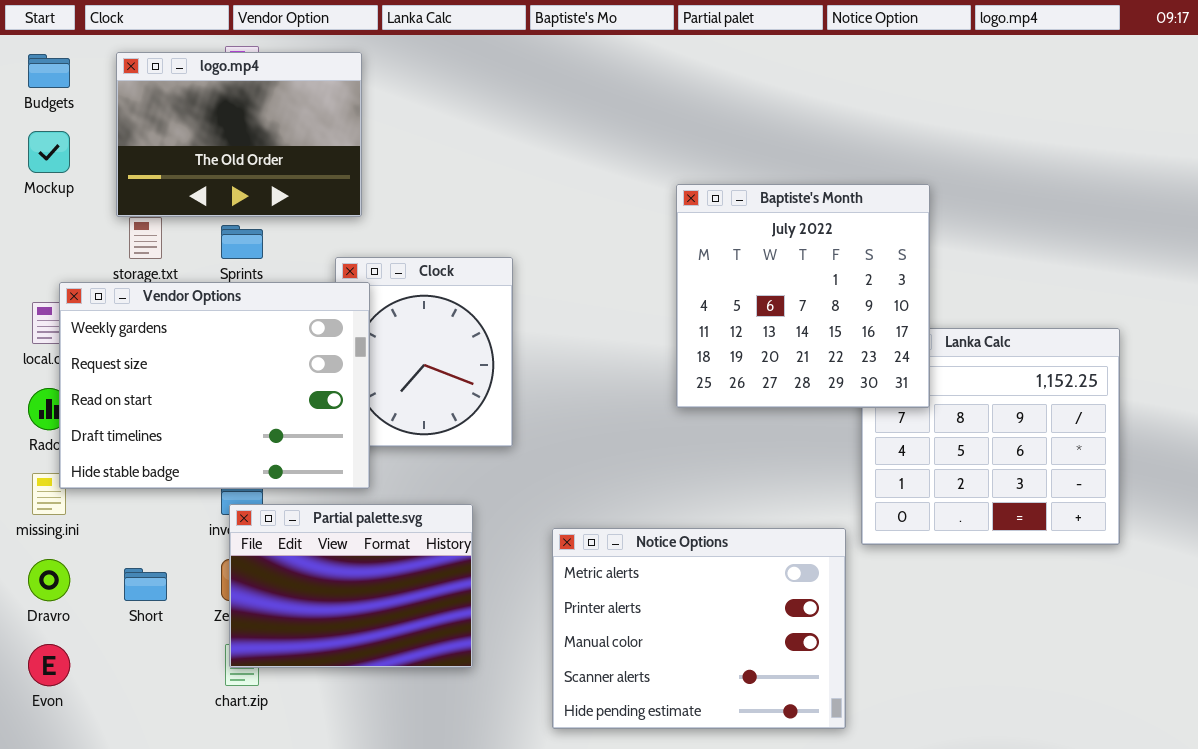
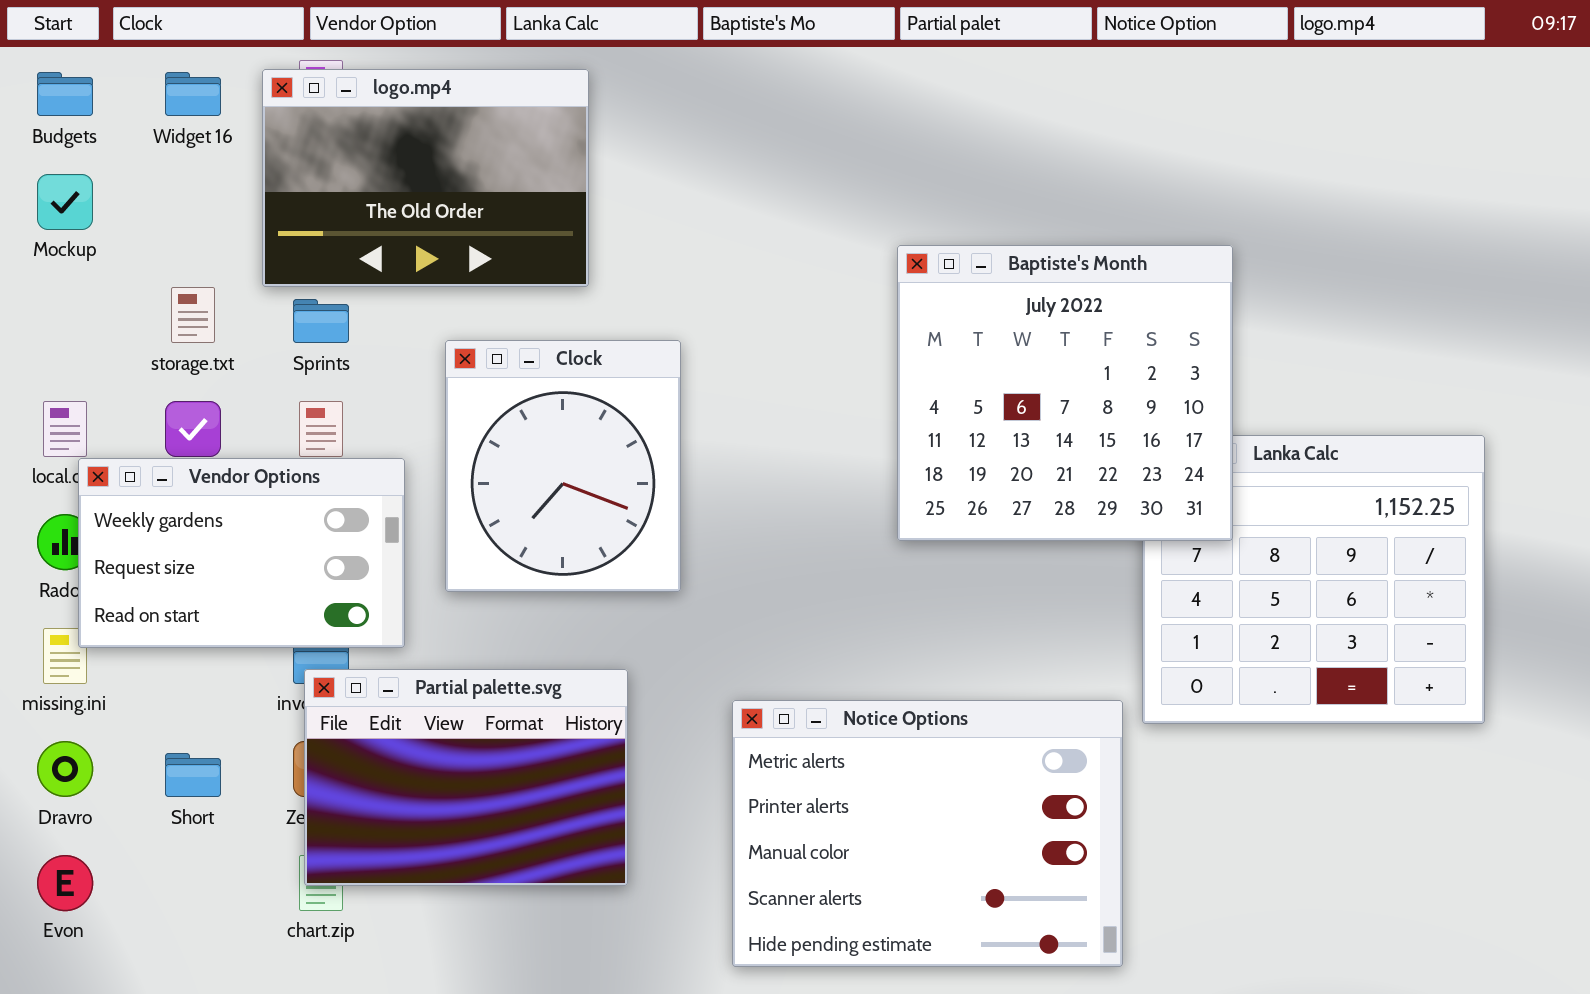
logo.mp4: [116,52,362,217] -> [262,69,589,287], moved
Vendor Options: [59,282,370,489] -> [78,458,405,648], resized

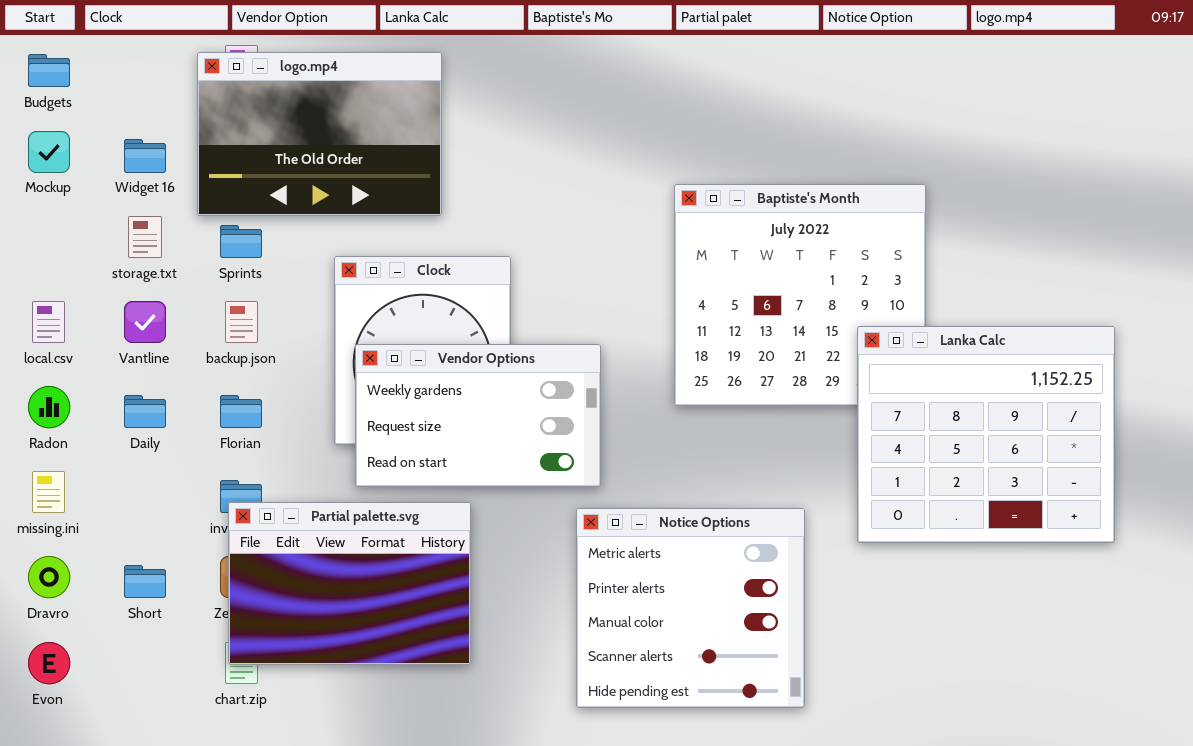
Widget 16: [165,72,221,116] -> [124,139,166,173], moved
Lanka Calc: [1142,435,1485,724] -> [857,326,1115,543], raised
Vendor Options: [78,458,405,648] -> [355,344,601,487], moved
Notice Options: [732,700,1123,967] -> [576,508,805,708], moved, resized

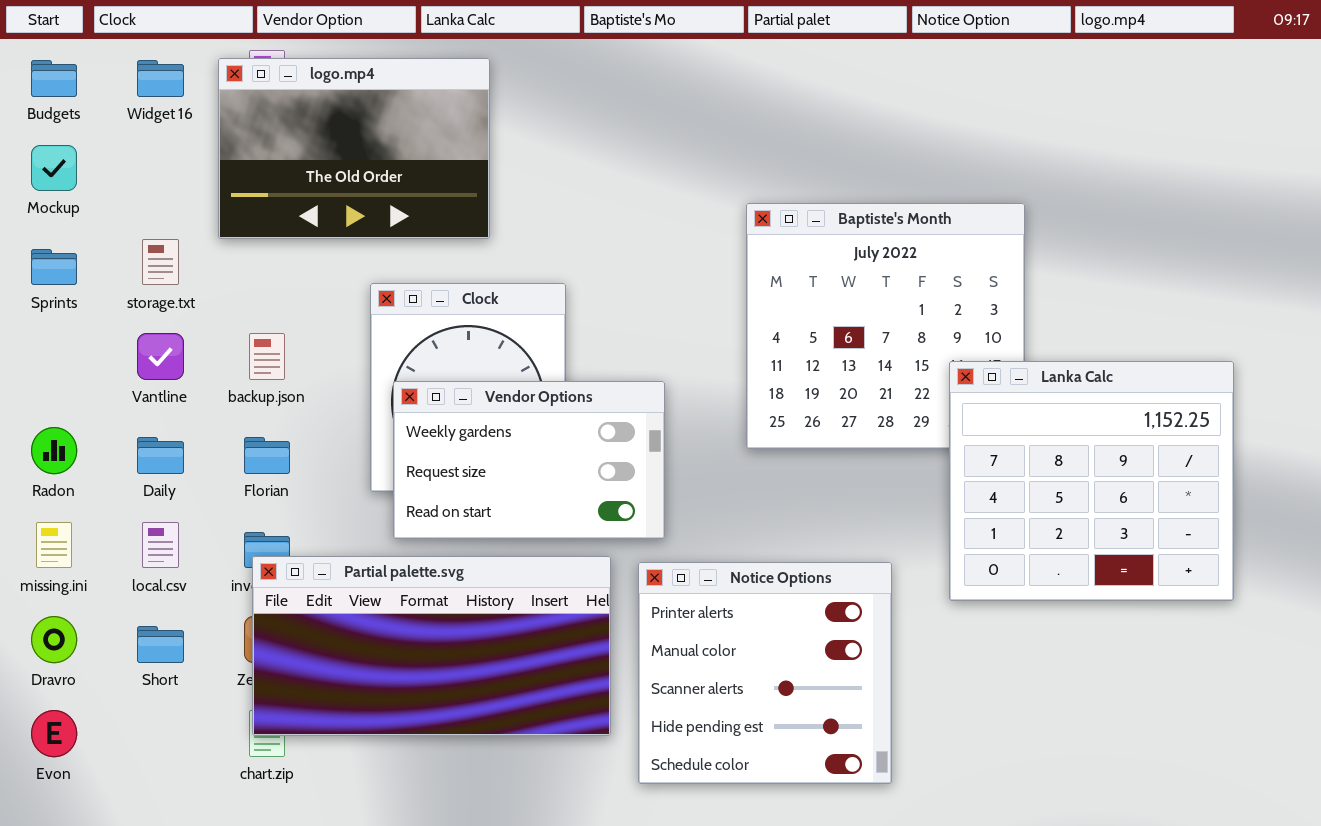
Widget 16: [124,139,166,173] -> [137,60,184,97], moved
Sprints: [220,225,262,258] -> [31,249,77,285], moved
local.csv: [32,301,65,343] -> [142,522,179,568], moved
Partial palette.svg: [228,502,471,665] -> [252,556,611,736], resized
Notice Options: [576,508,805,708] -> [638,562,892,784], scrolled down 1 row

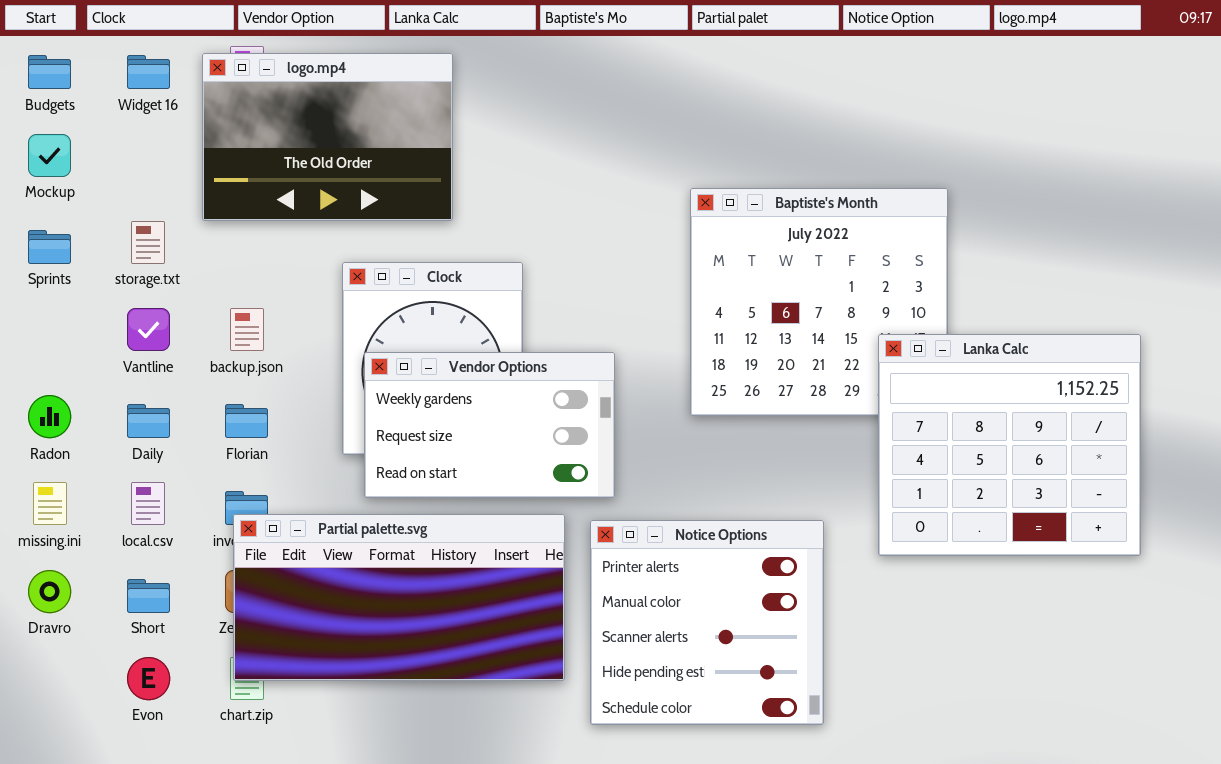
Evon: [31,710,77,757] -> [127,657,170,700], moved

